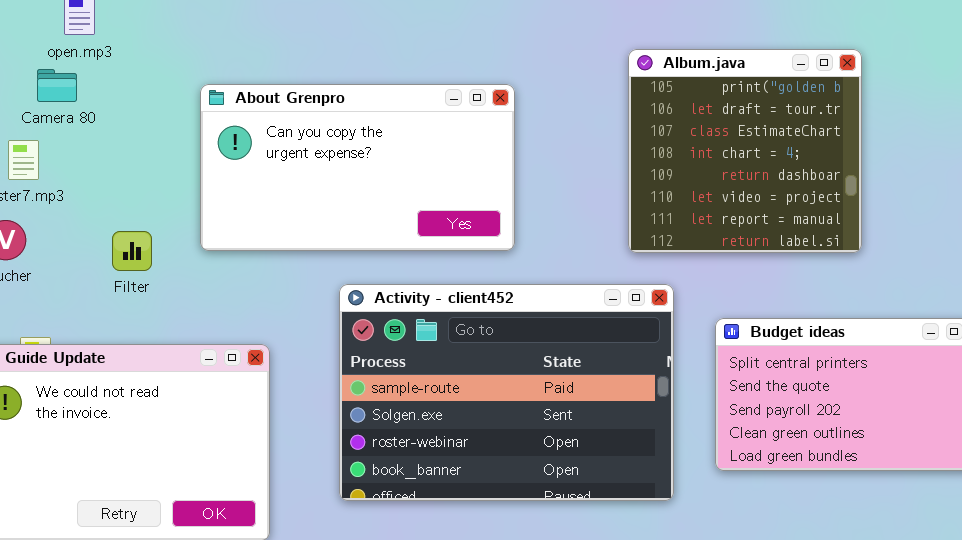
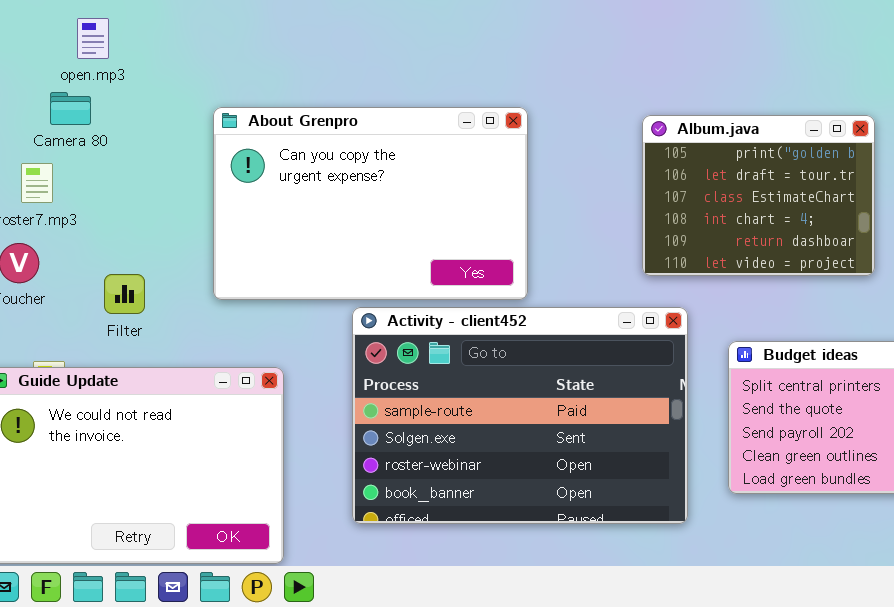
Album.java: [628,49,862,253] -> [642,115,875,276], resized
About Grenpro: [200,84,515,251] -> [213,107,528,300], resized
Filter: [112,231,152,271] -> [104,274,145,314], moved

